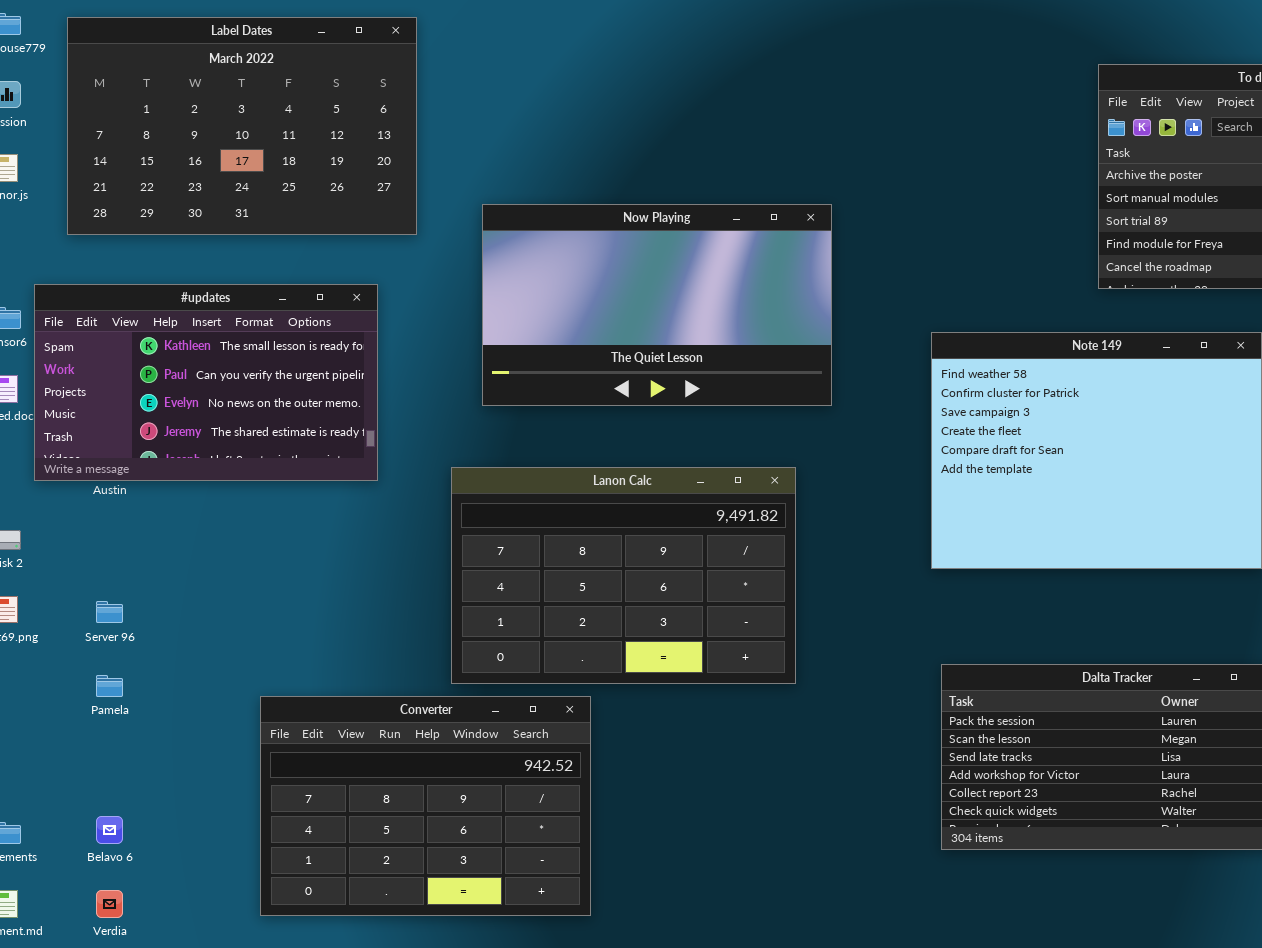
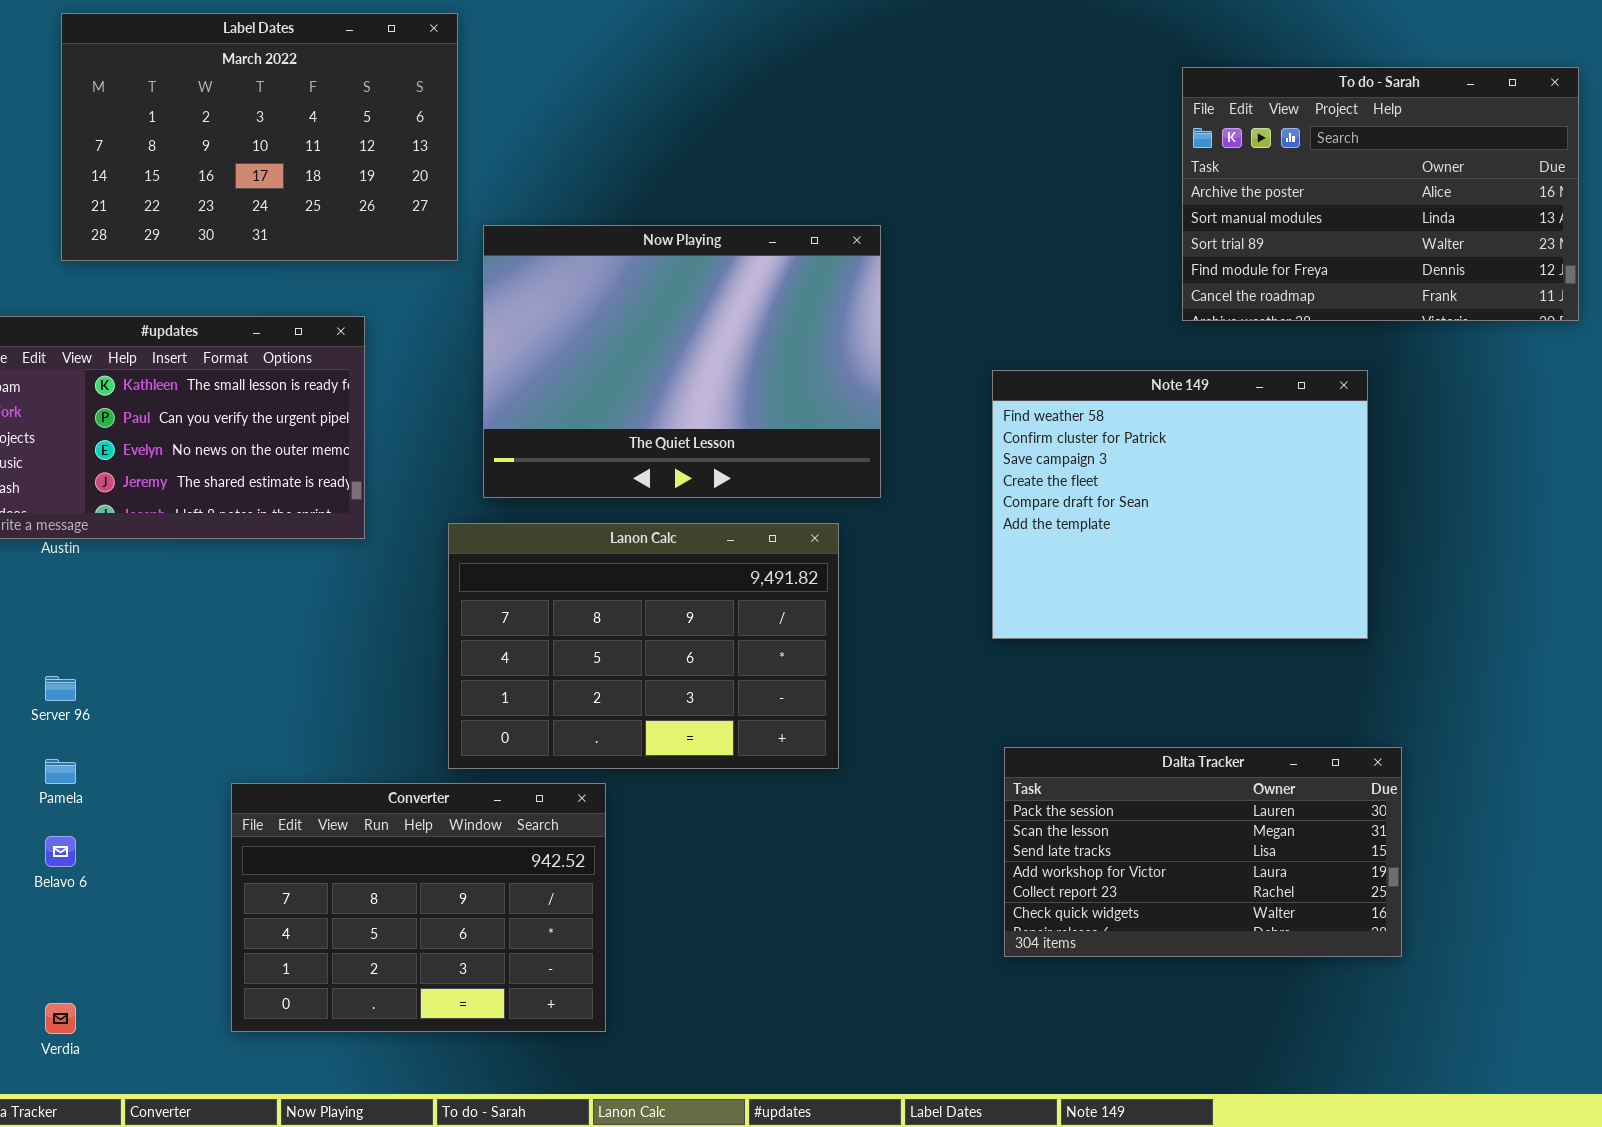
Label Dates: [67,17,417,235] -> [61,13,458,261], moved
Now Playing: [482,204,832,406] -> [483,225,881,498], resized
Belavo 6: [96,816,123,844] -> [45,836,76,867], moved

